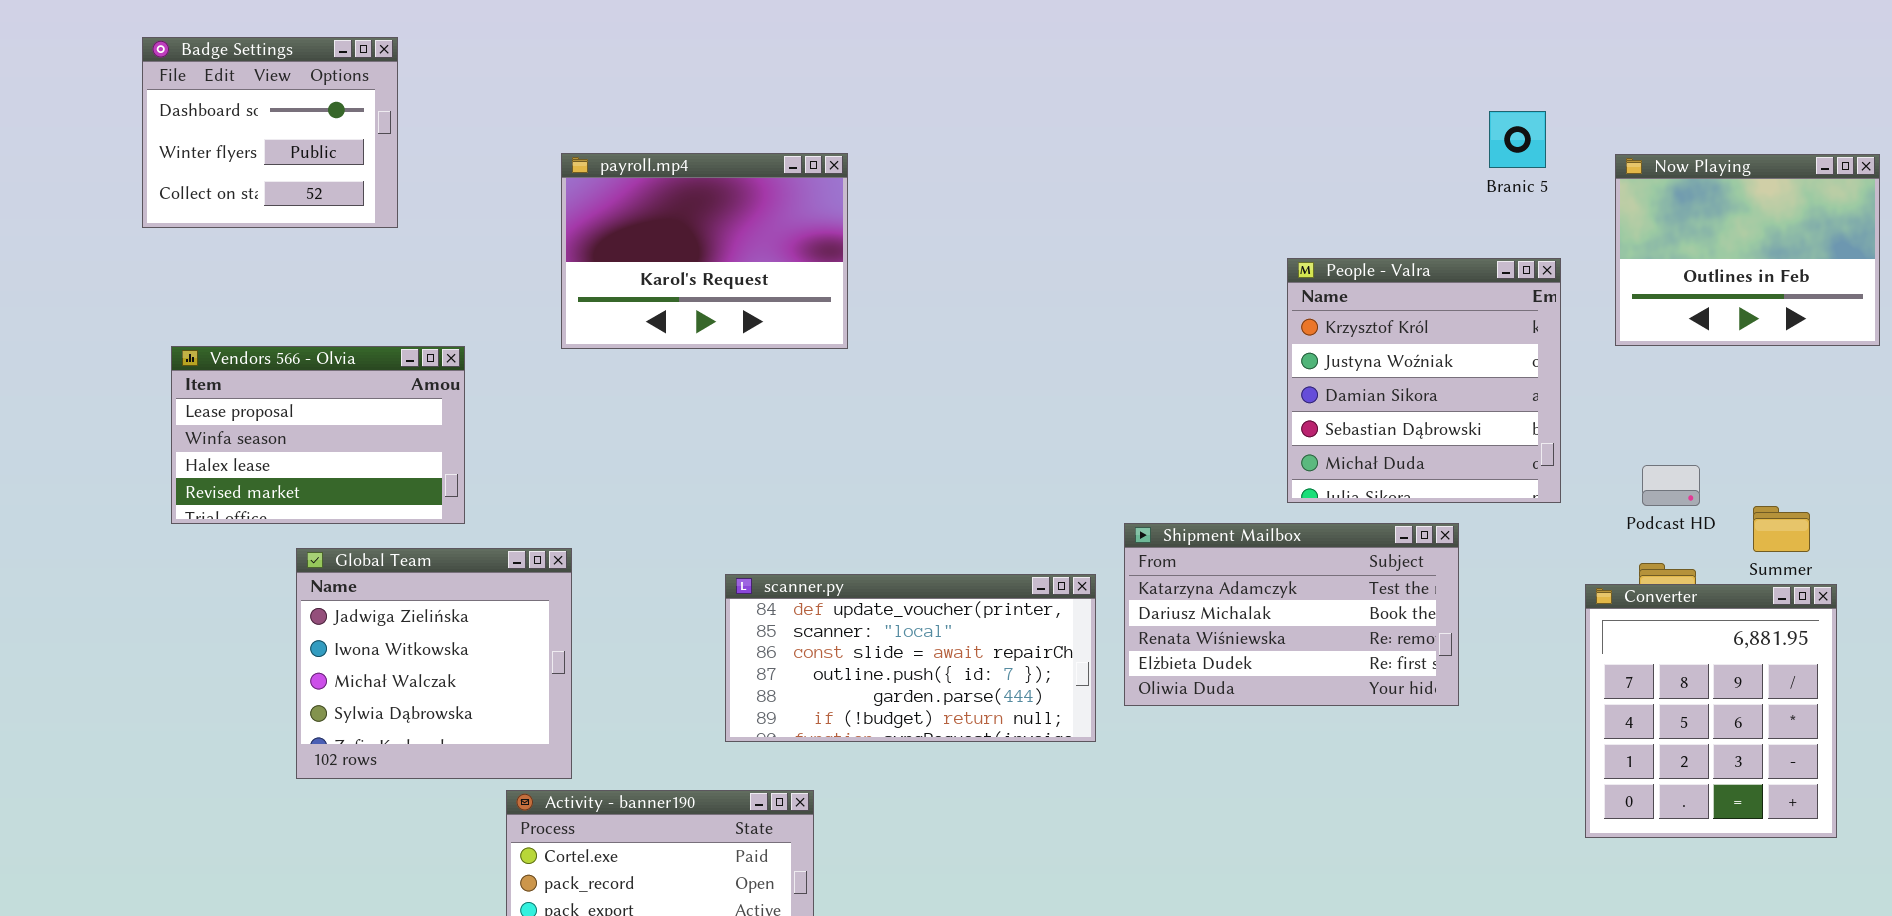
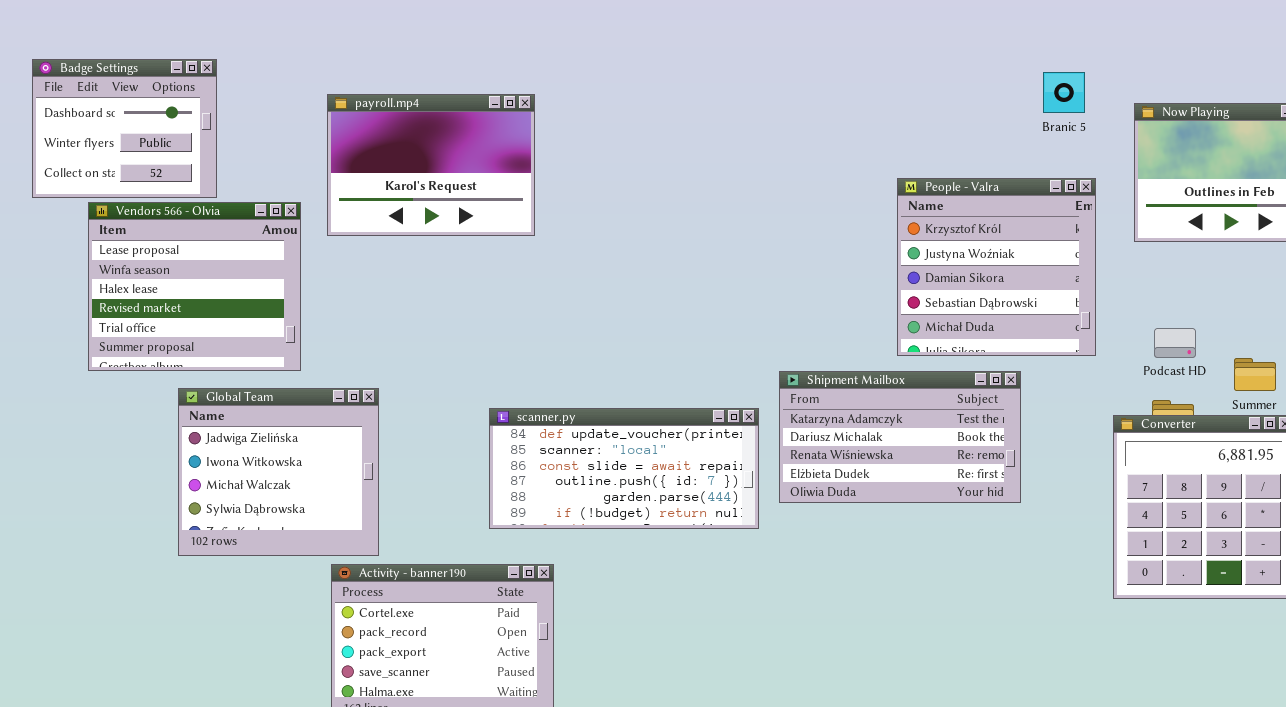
Badge Settings: [142,37,398,228] -> [32,59,217,198], moved
payroll.mp4: [561,153,848,349] -> [327,94,535,236], moved
Vendors 566 - Olvia: [171,346,465,524] -> [88,202,301,371], resized

